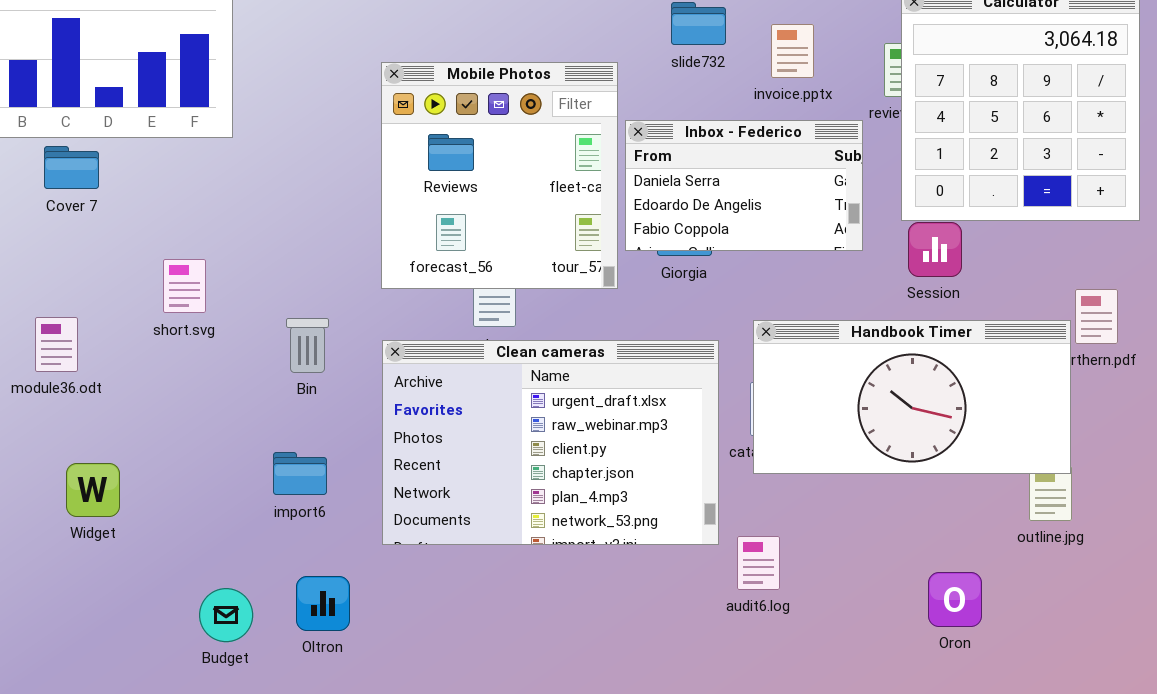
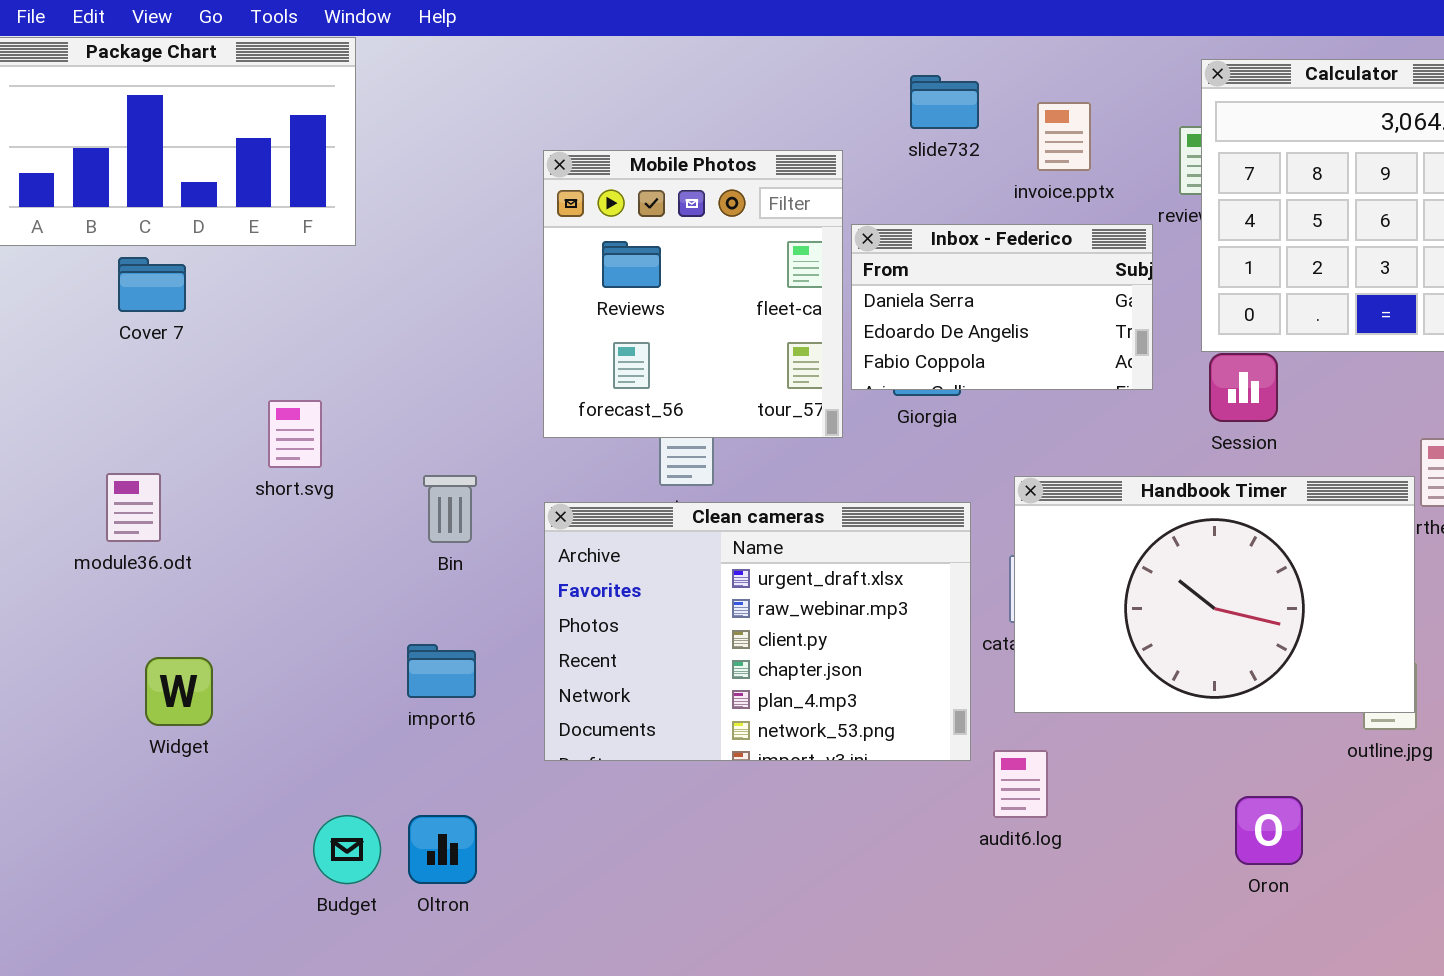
Handbook Timer: [753,320,1071,474] -> [1014,476,1415,713], resized
Oltron: [296,576,350,631] -> [408,815,477,884], moved

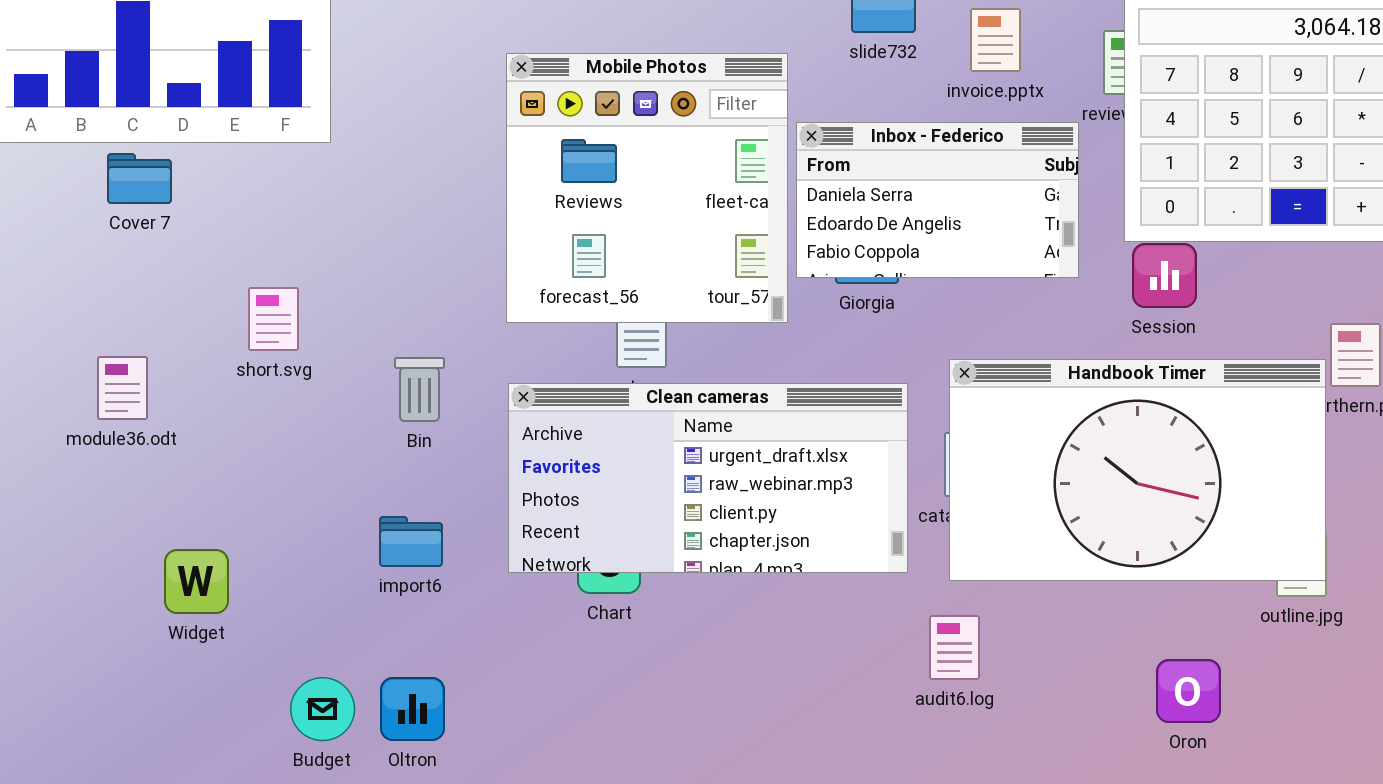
Clean cameras: [544,502,971,761] -> [508,383,908,573], resized
Widget: [145,657,213,726] -> [164,549,229,614], moved

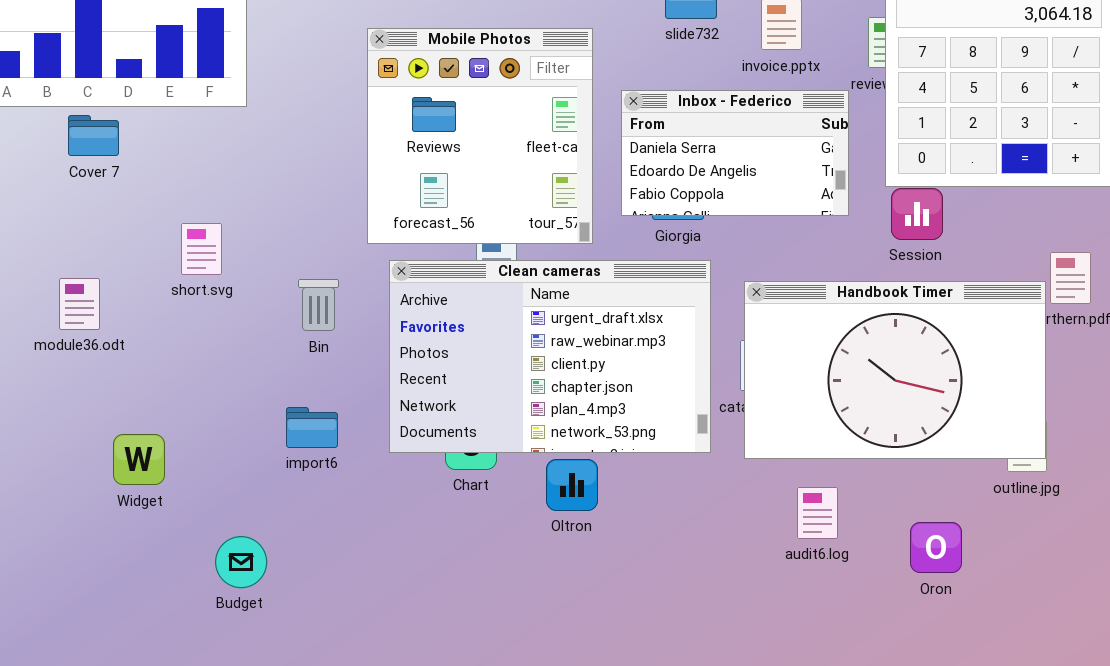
Mobile Photos: [506,53,788,323] -> [367,28,593,244], moved
Clean cameras: [508,383,908,573] -> [389,260,711,453], resized
audit6.log: [929,615,980,680] -> [797,487,838,539], moved
Oltron: [380,677,445,741] -> [546,459,598,511], moved

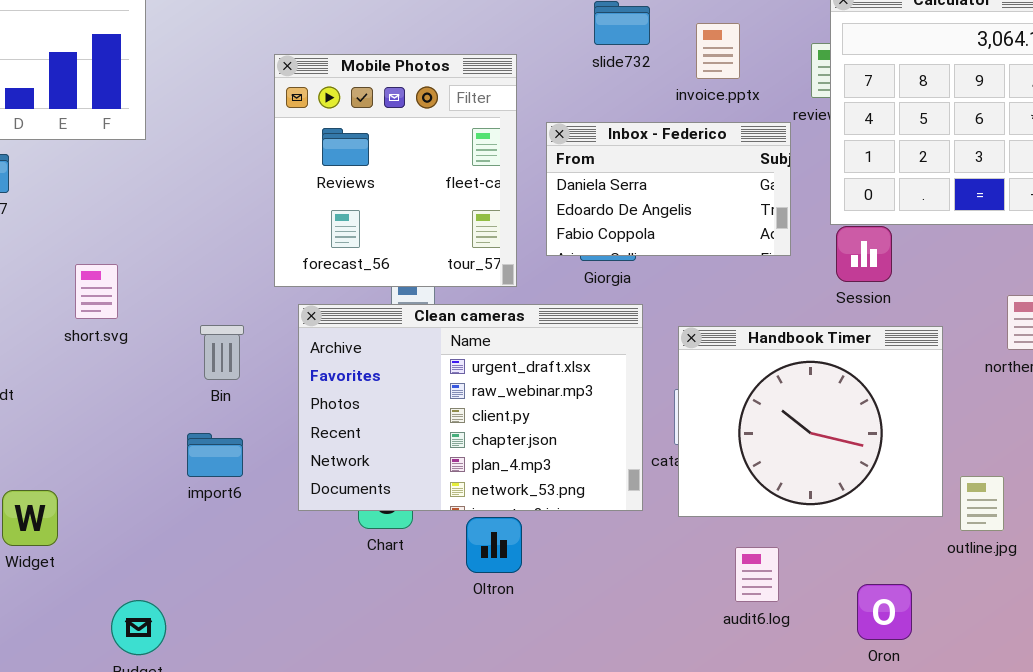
Handbook Timer: [744,281,1046,459] -> [678,326,943,517], resized
import6: [286,407,338,448] -> [187,433,243,477], moved

